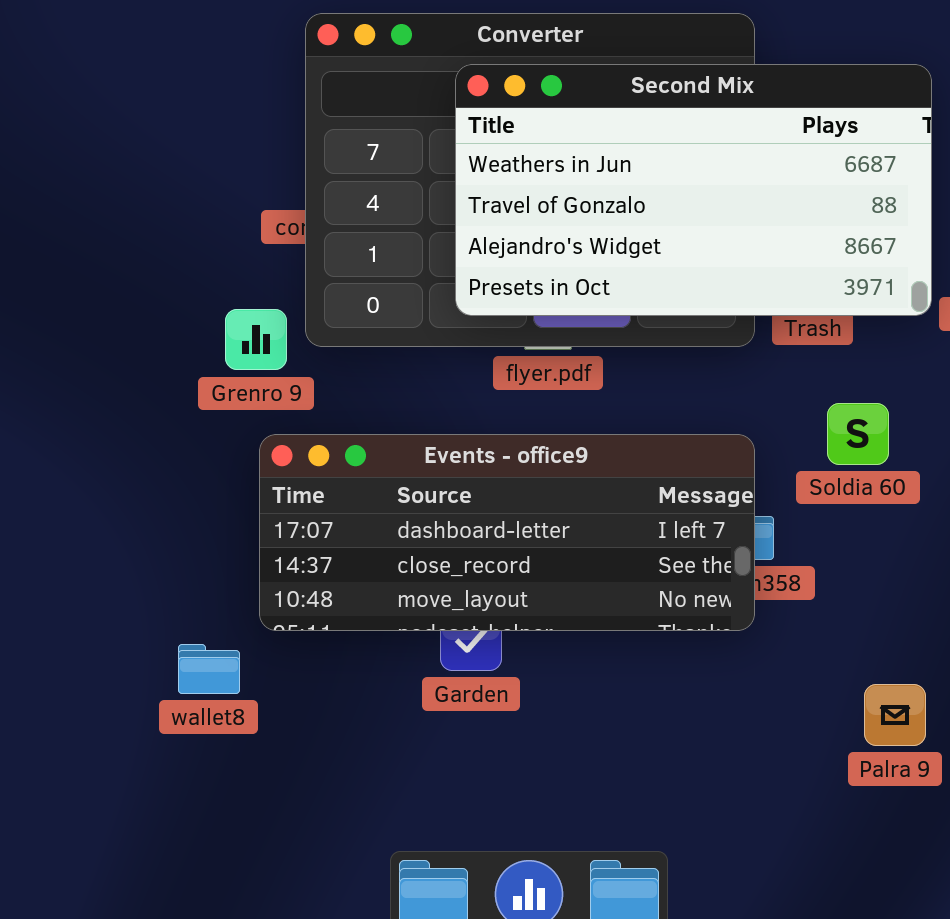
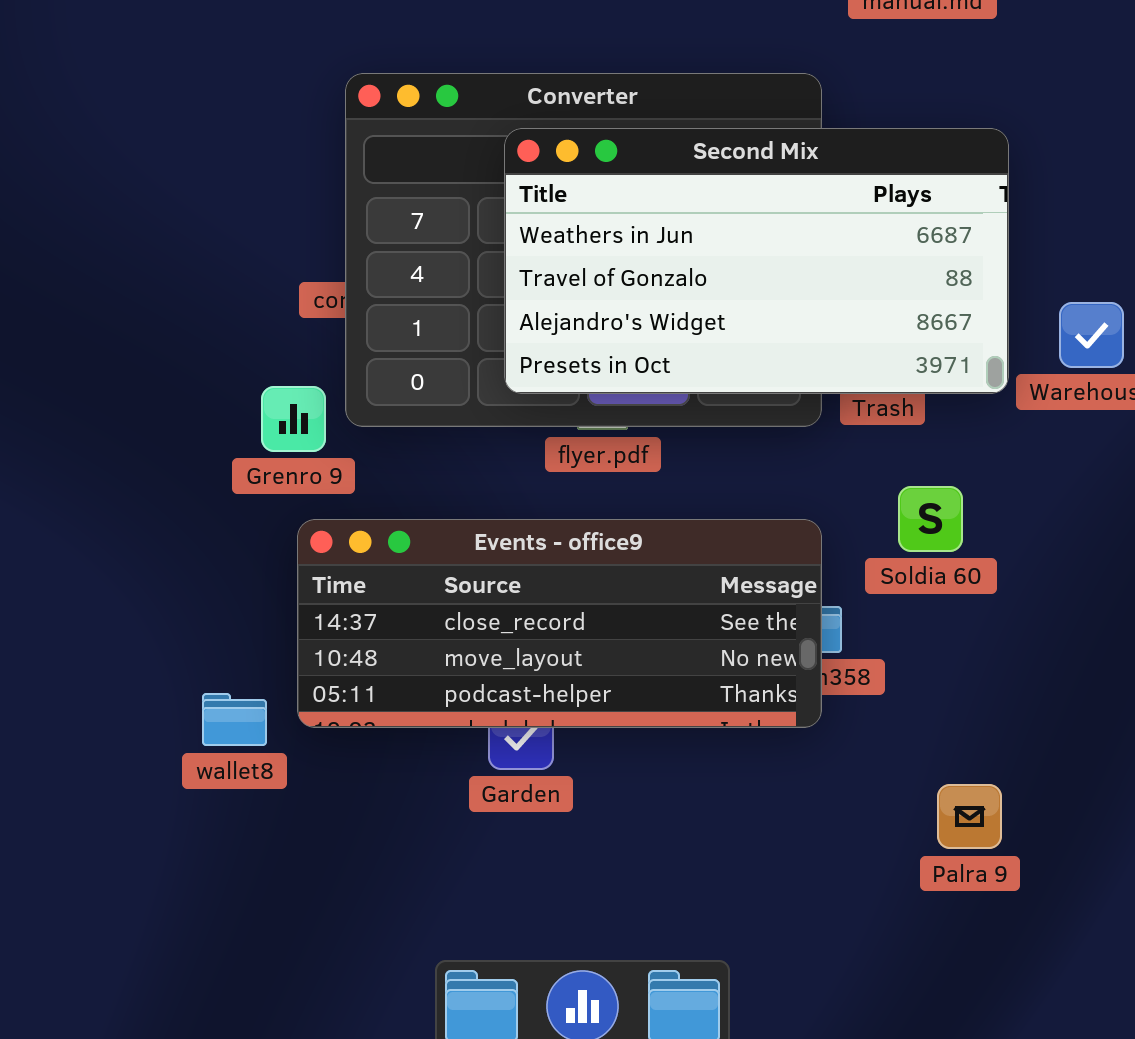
Events - office9: [259,434,755,631] -> [297,519,822,728], scrolled down 1 row
wallet8: [178,644,240,694] -> [202,693,267,746], moved

